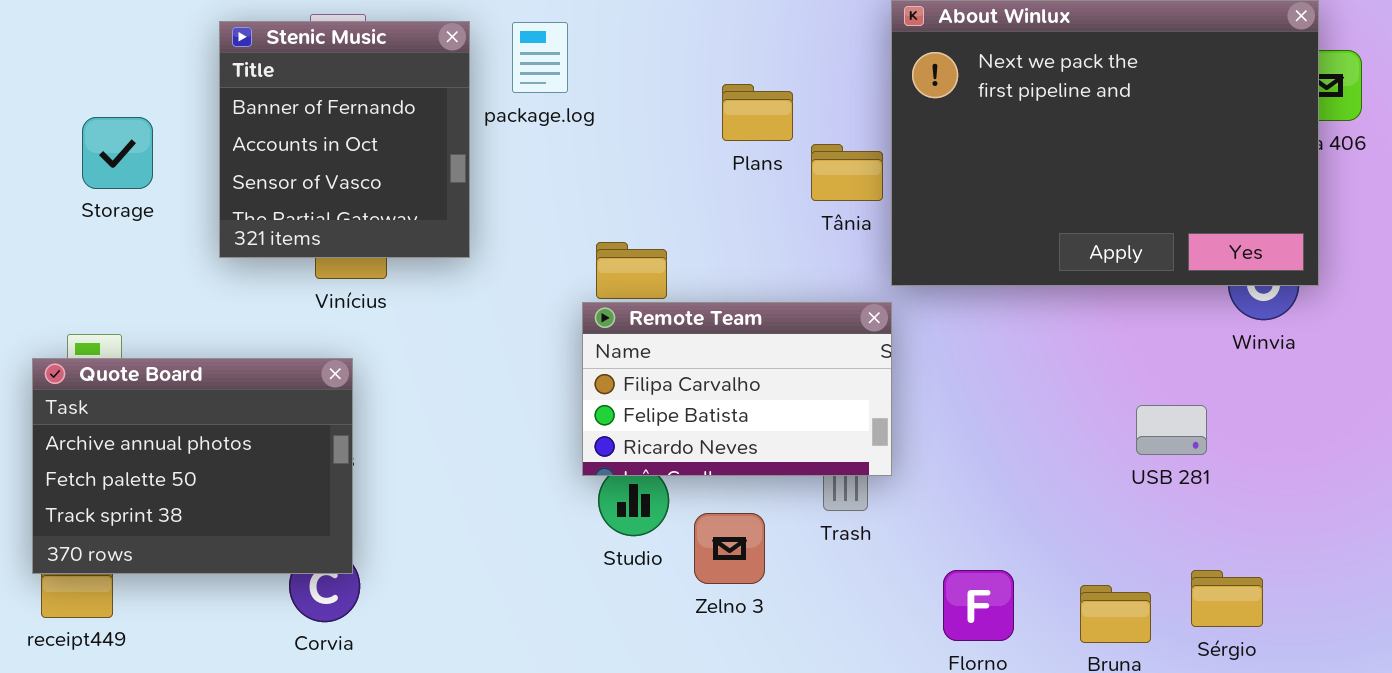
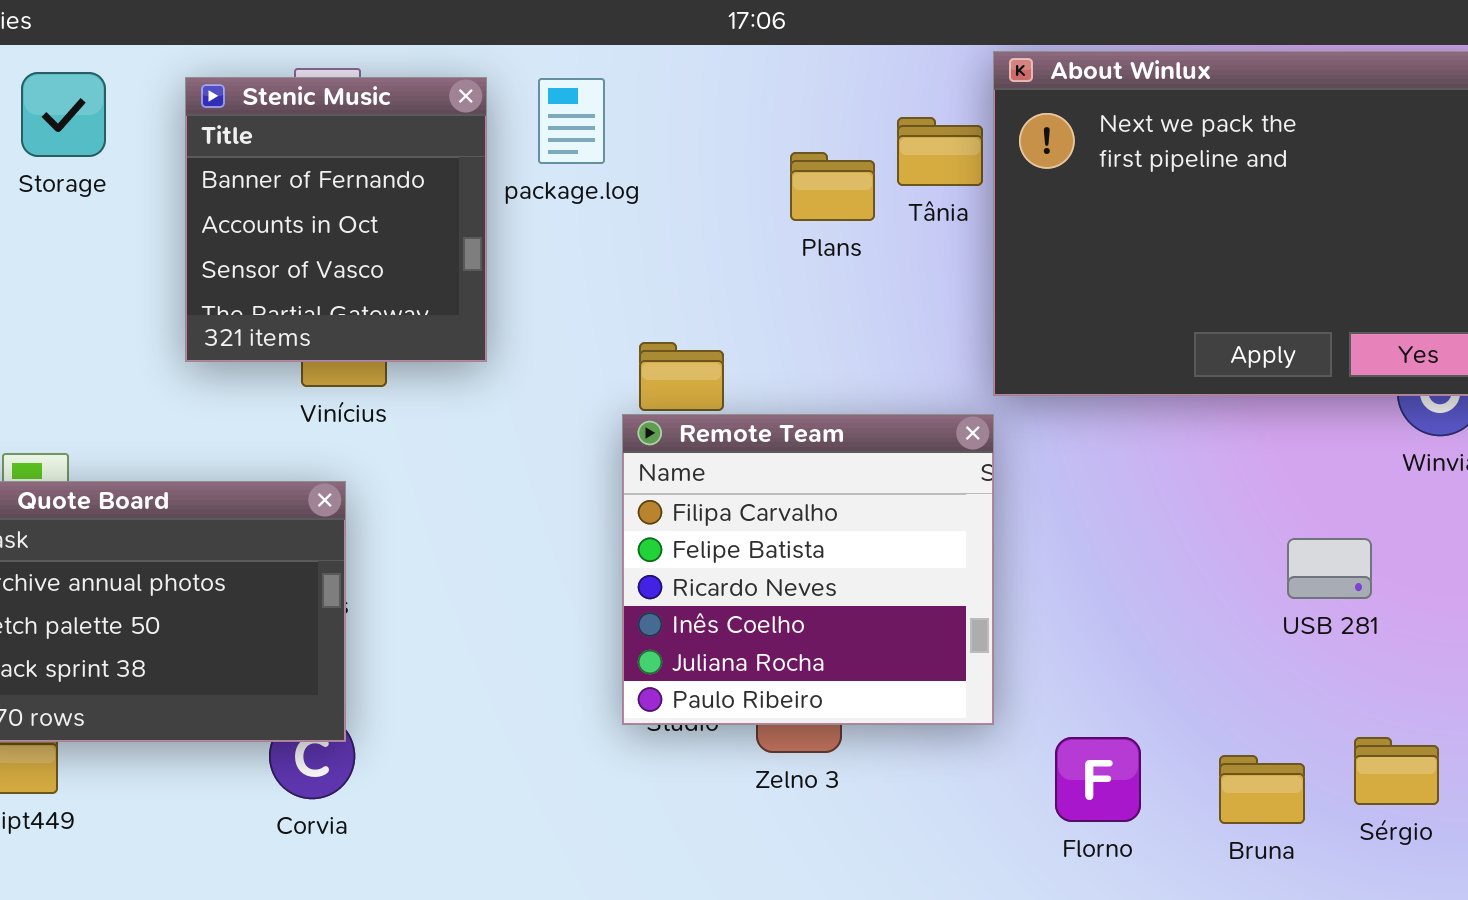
Storage: [82,117,153,189] -> [21,72,106,157], moved
Tânia: [811,144,883,201] -> [897,117,983,186], moved
Remote Team: [582,302,892,476] -> [622,414,994,725], resized

